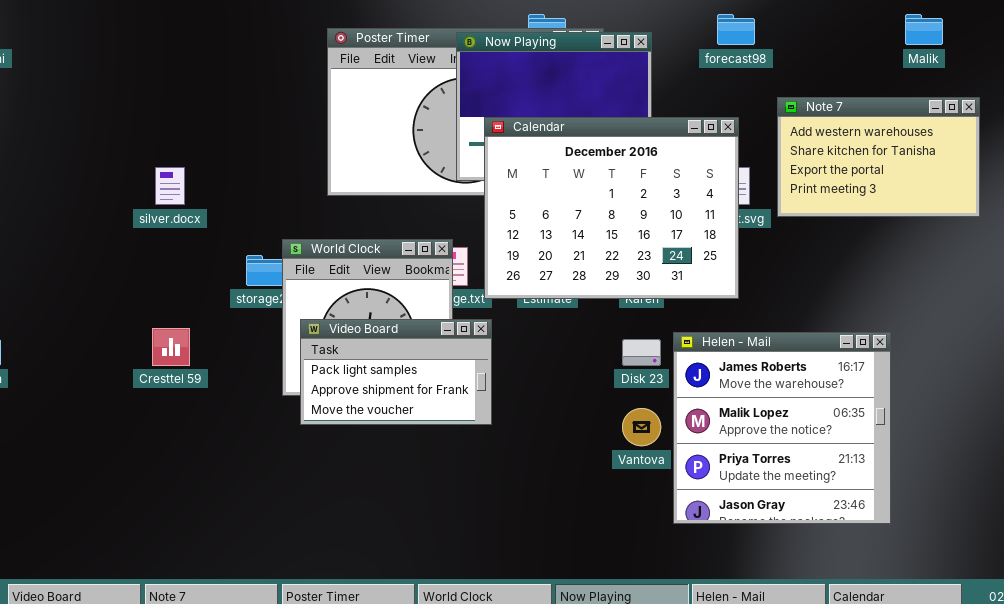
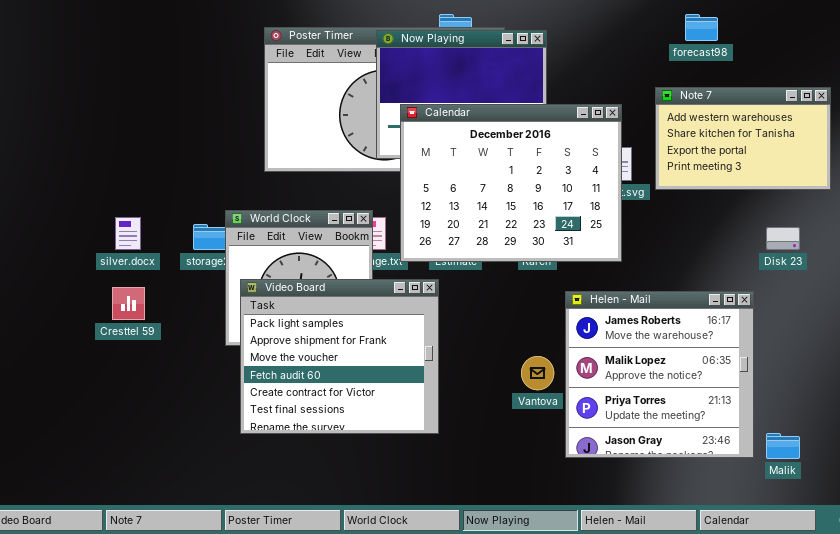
forecast98: [717,14,755,45] -> [685,14,718,41], moved
Malik: [905,14,943,45] -> [766,433,800,459], moved
silver.docx: [155,167,185,205] -> [115,217,141,250], moved
Video Board: [300,319,492,425] -> [240,279,439,434], resized
Disk 23: [622,339,661,366] -> [766,227,800,250], moved

